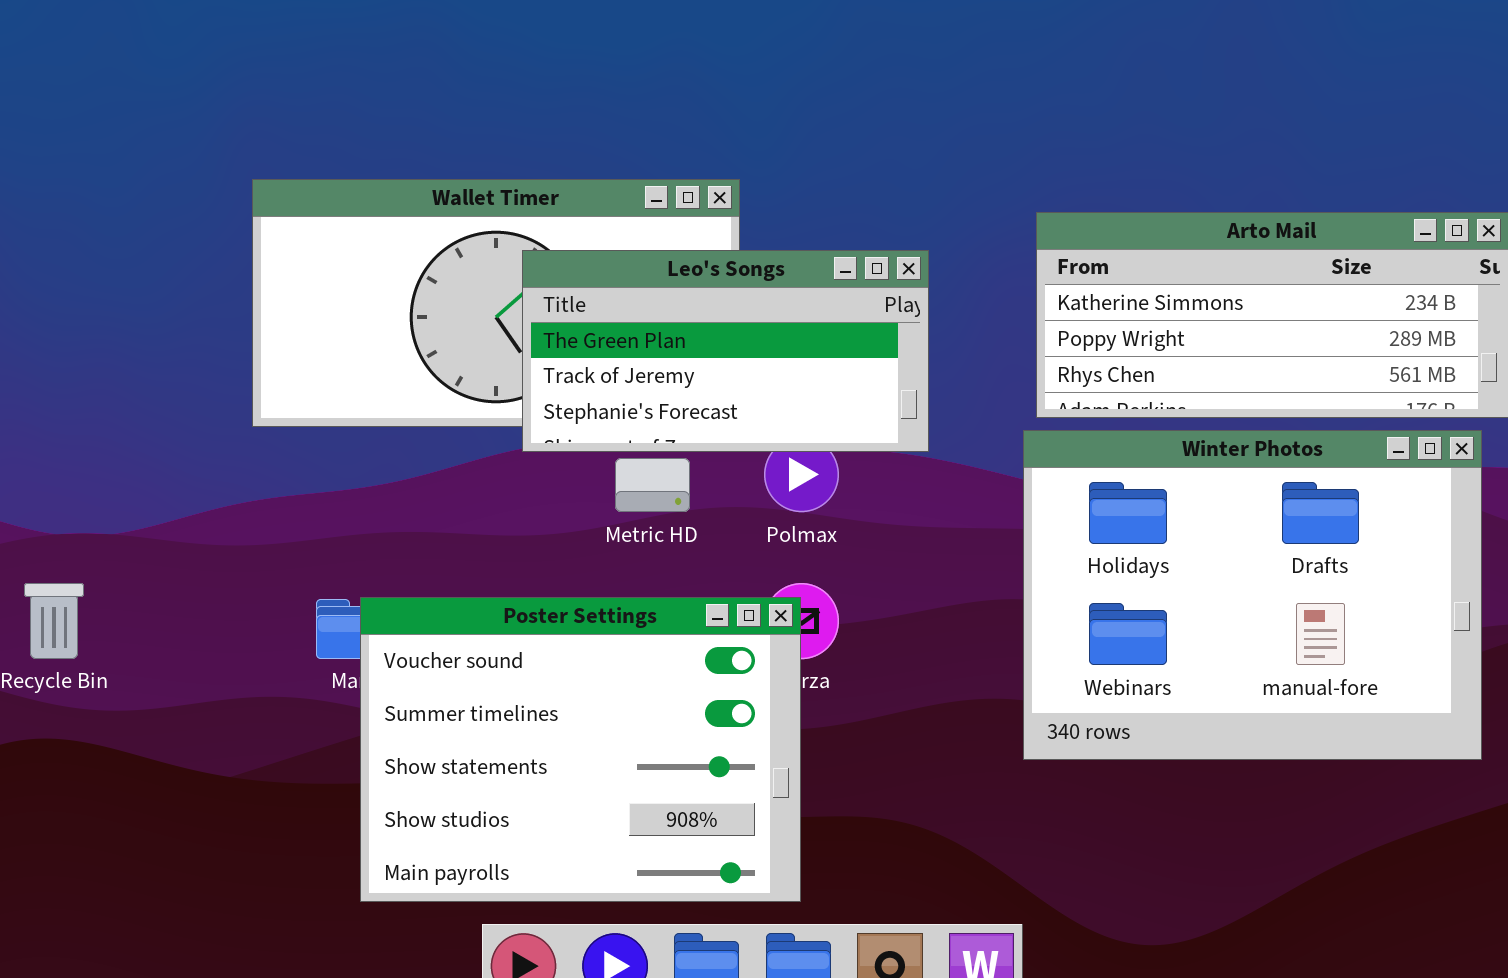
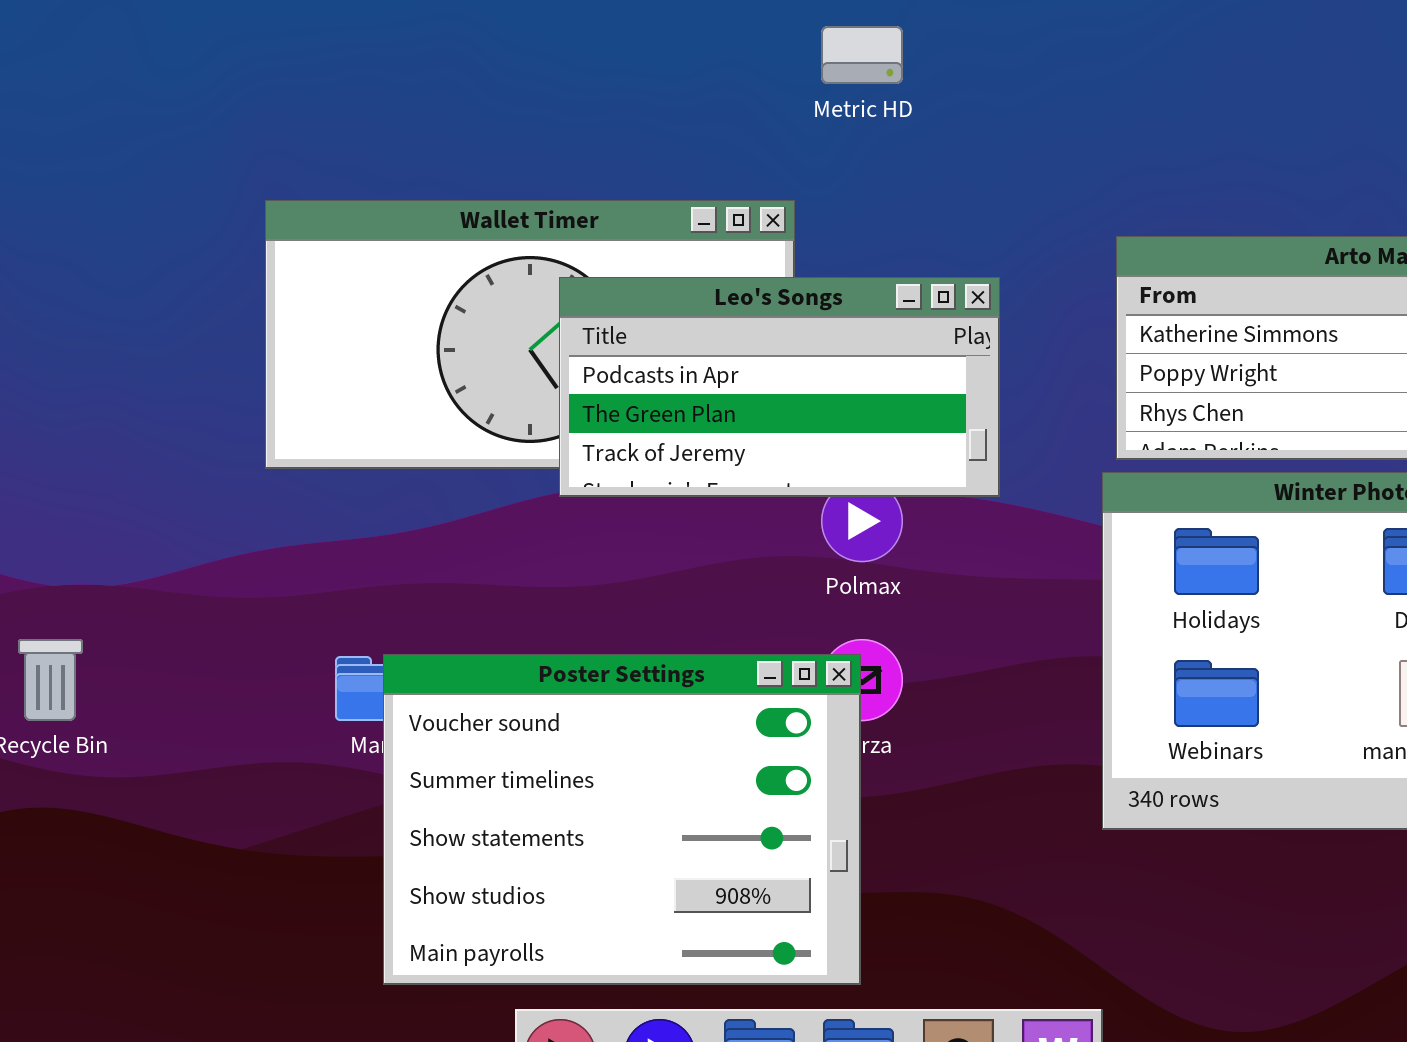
Leo's Songs: [522,250,929,452] -> [559,277,1000,497], scrolled up 1 row
Metric HD: [615,458,690,512] -> [821,26,903,84], moved

